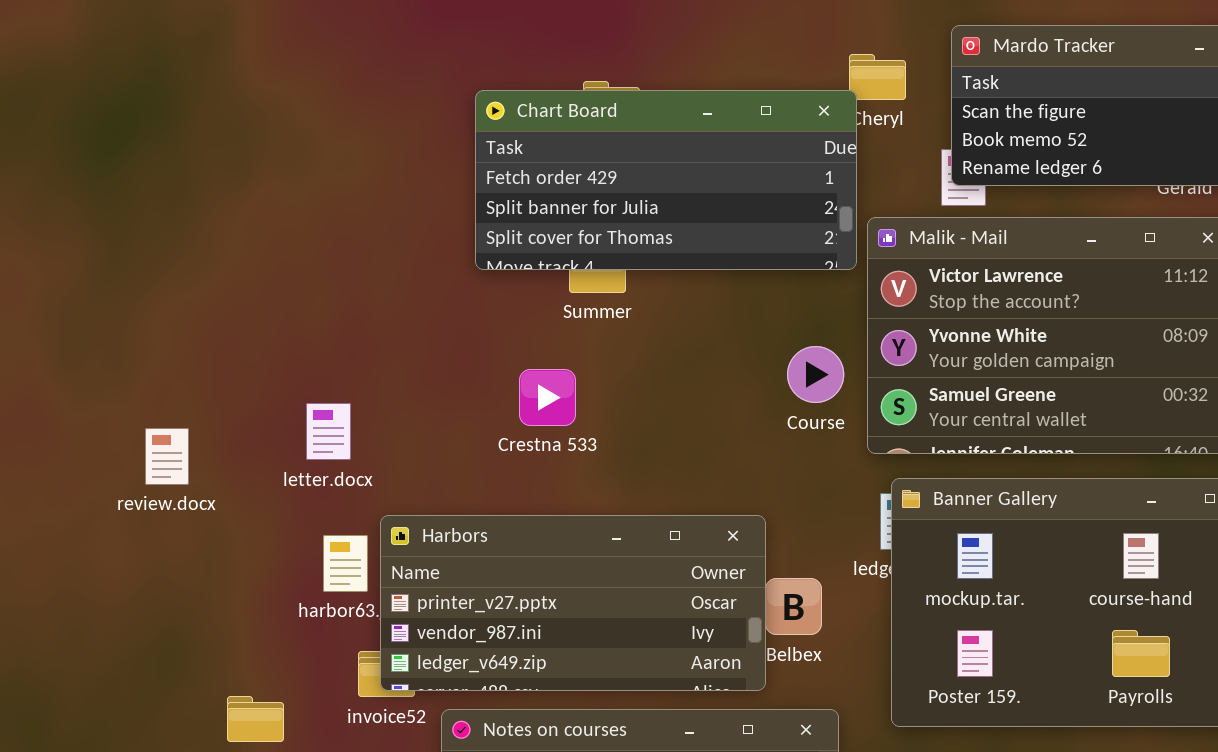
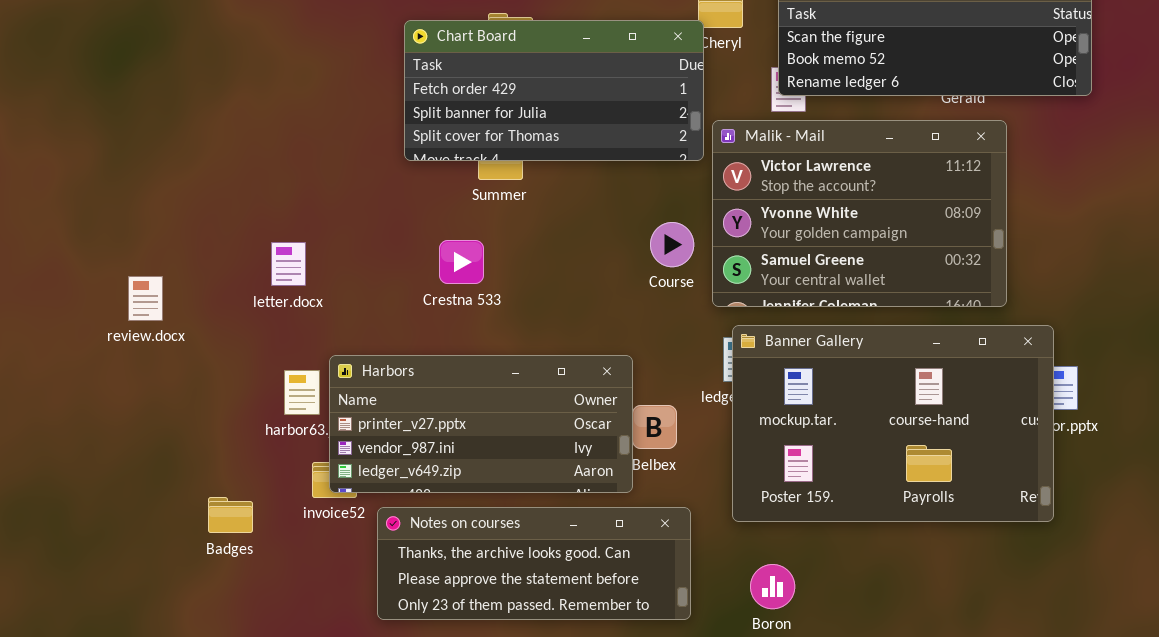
letter.docx: [306,403,351,460] -> [271,242,306,286], moved
review.docx: [145,428,189,485] -> [128,276,163,321], moved

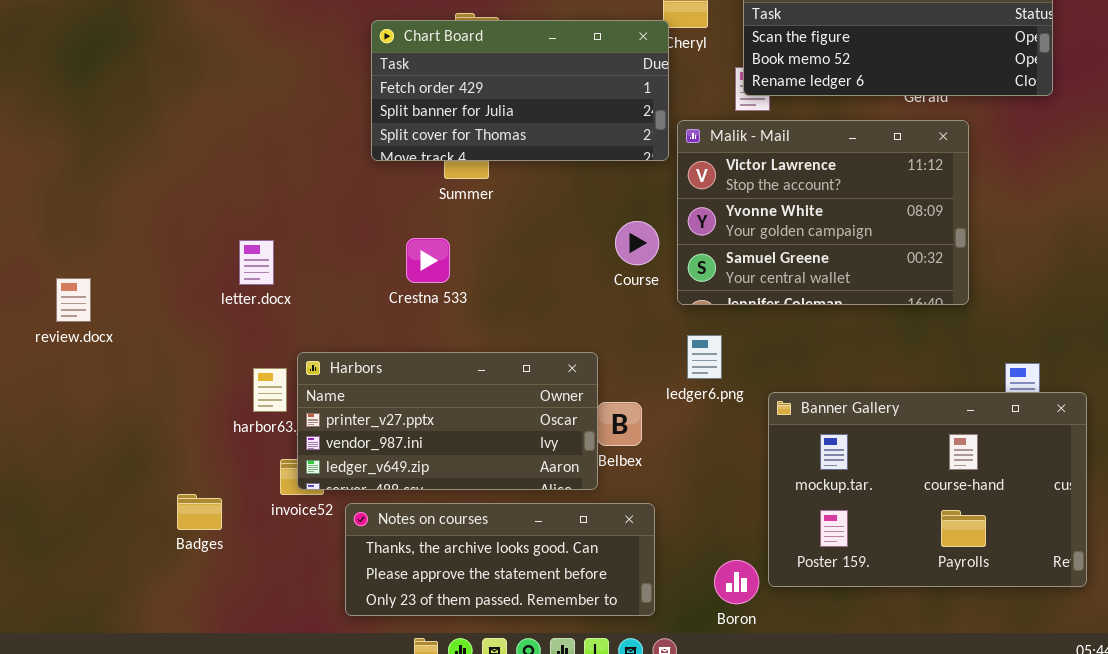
review.docx: [128,276,163,321] -> [56,278,91,322], moved
Banner Gallery: [732,325,1054,522] -> [768,392,1087,587], moved

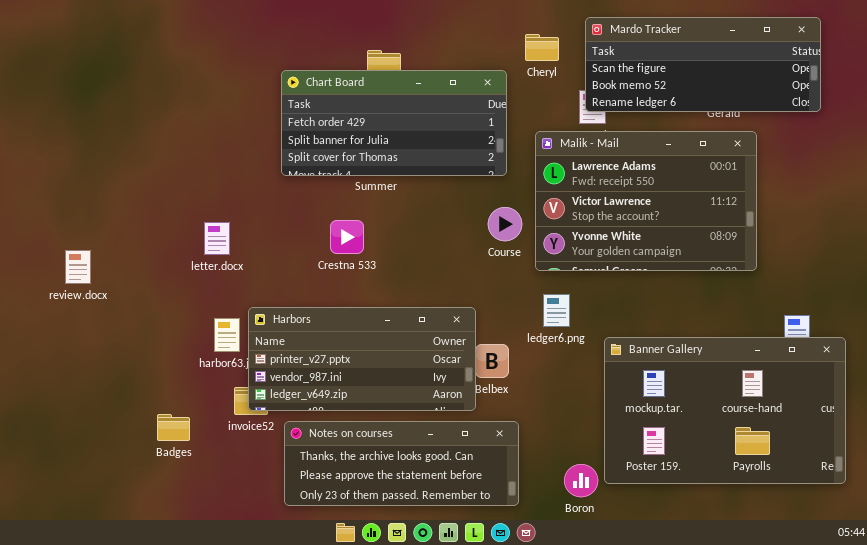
Chart Board: [371,20,669,161] -> [281,70,507,176], moved
Malik - Mail: [677,120,969,305] -> [535,131,757,271], scrolled up 1 row

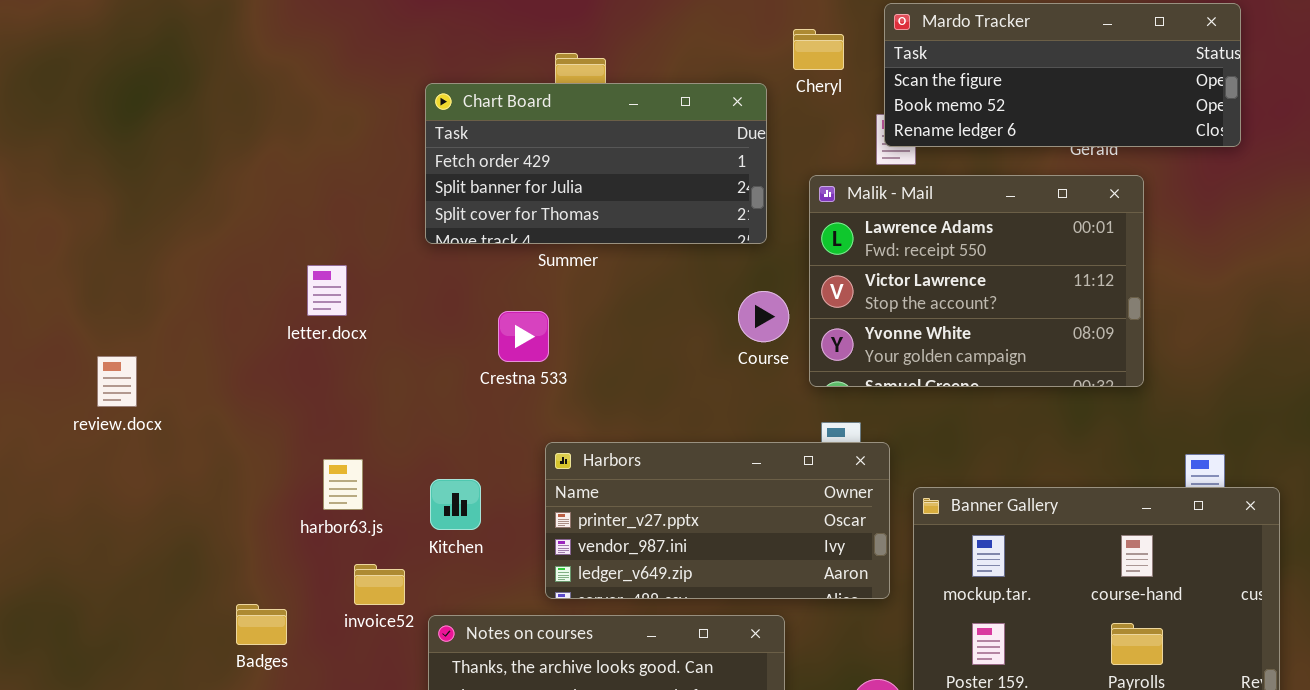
letter.docx: [204,222,230,255] -> [307,265,347,316], moved
Harbors: [248,307,476,411] -> [545,442,890,599], moved

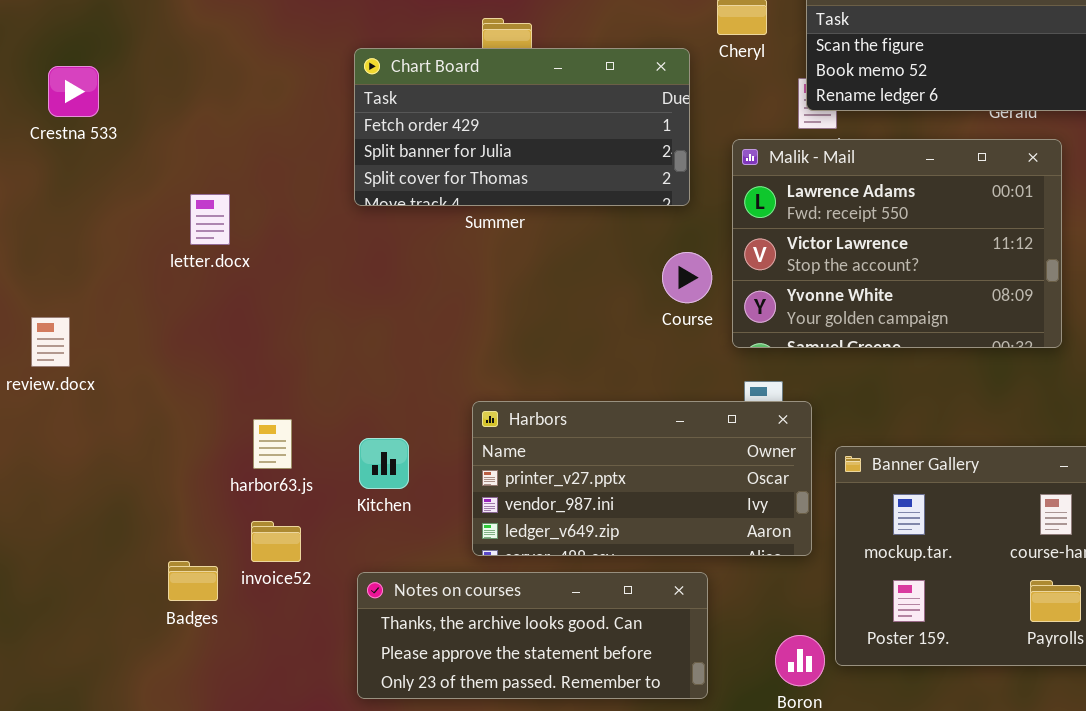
letter.docx: [307,265,347,316] -> [190,194,230,245], moved
Crestna 533: [498,311,549,362] -> [48,66,99,117], moved
invoice52: [354,564,405,605] -> [251,521,301,562], moved

